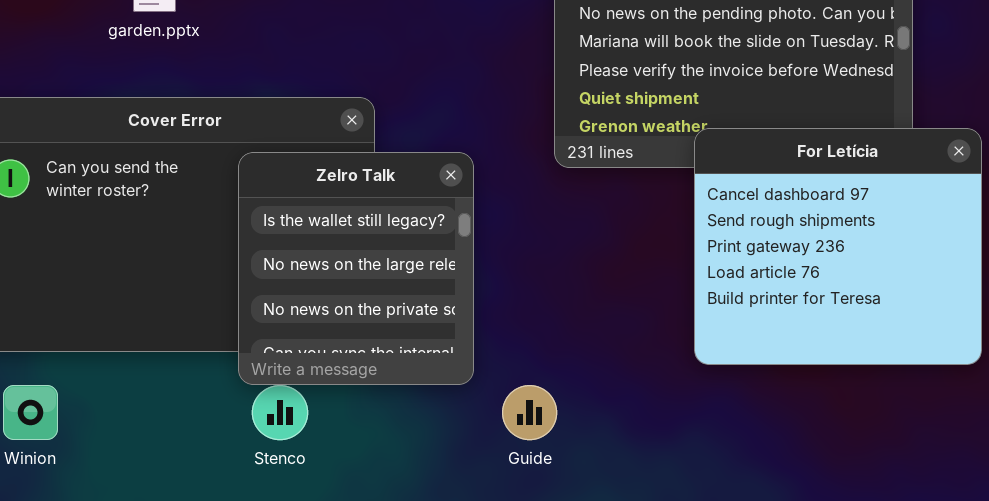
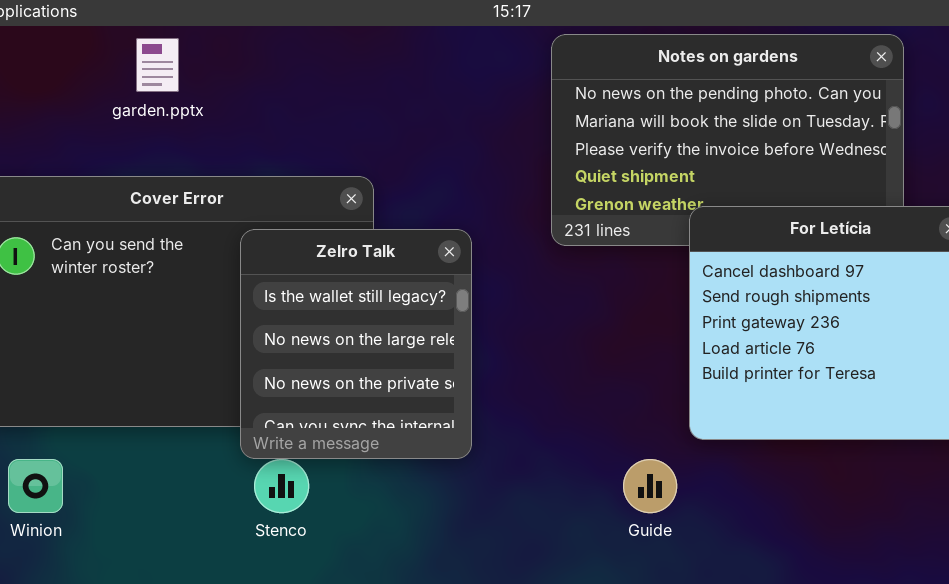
Guide: [502,385,557,440] -> [623,459,677,513], moved

